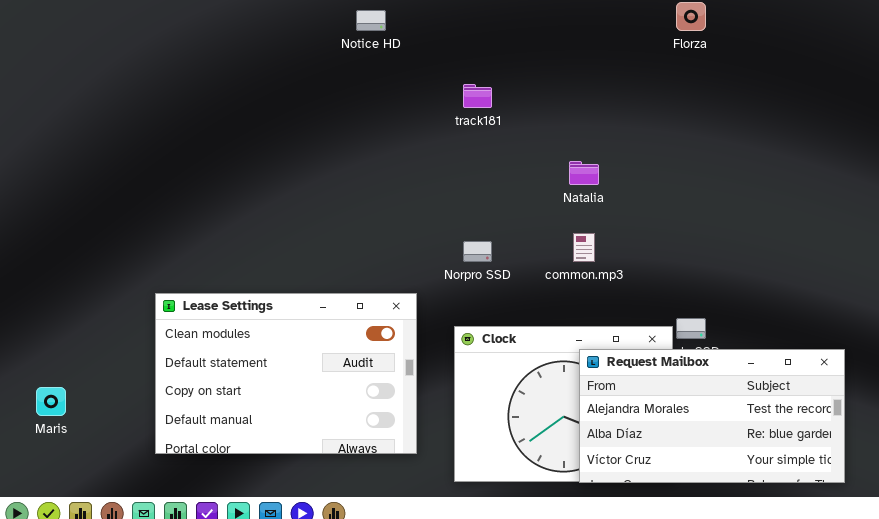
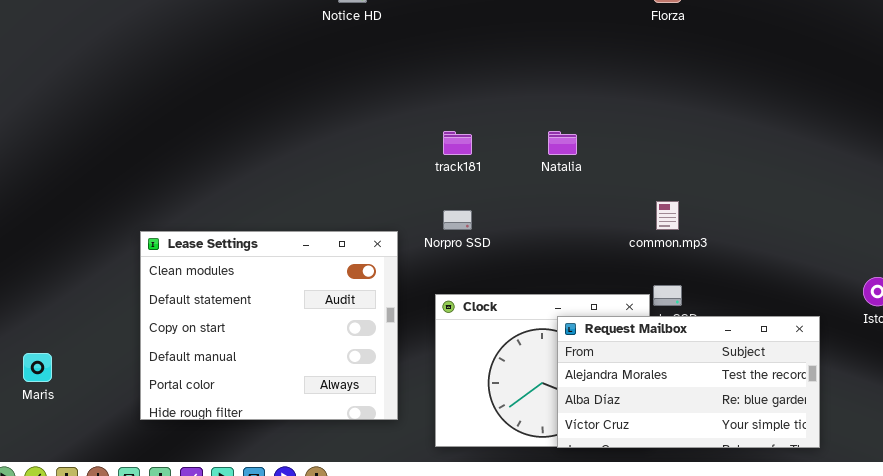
track181: [463,84,492,108] -> [443,131,472,155], moved
common.mp3: [573,233,595,262] -> [656,201,679,230], moved
Lease Settings: [155,293,417,454] -> [140,231,398,420], resized

